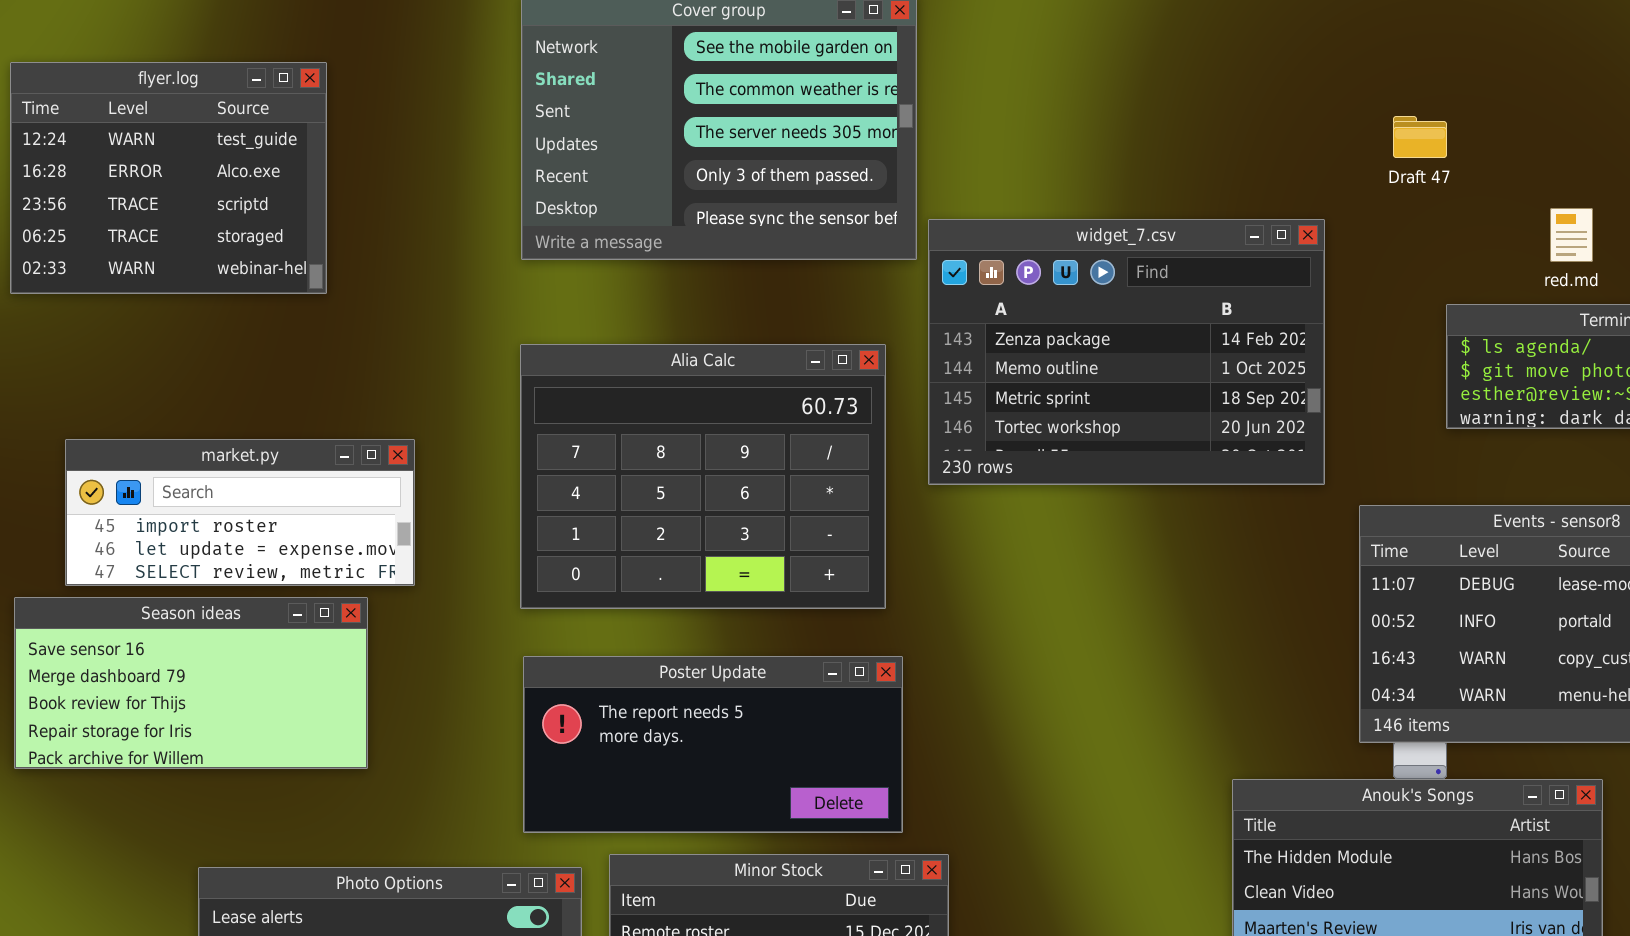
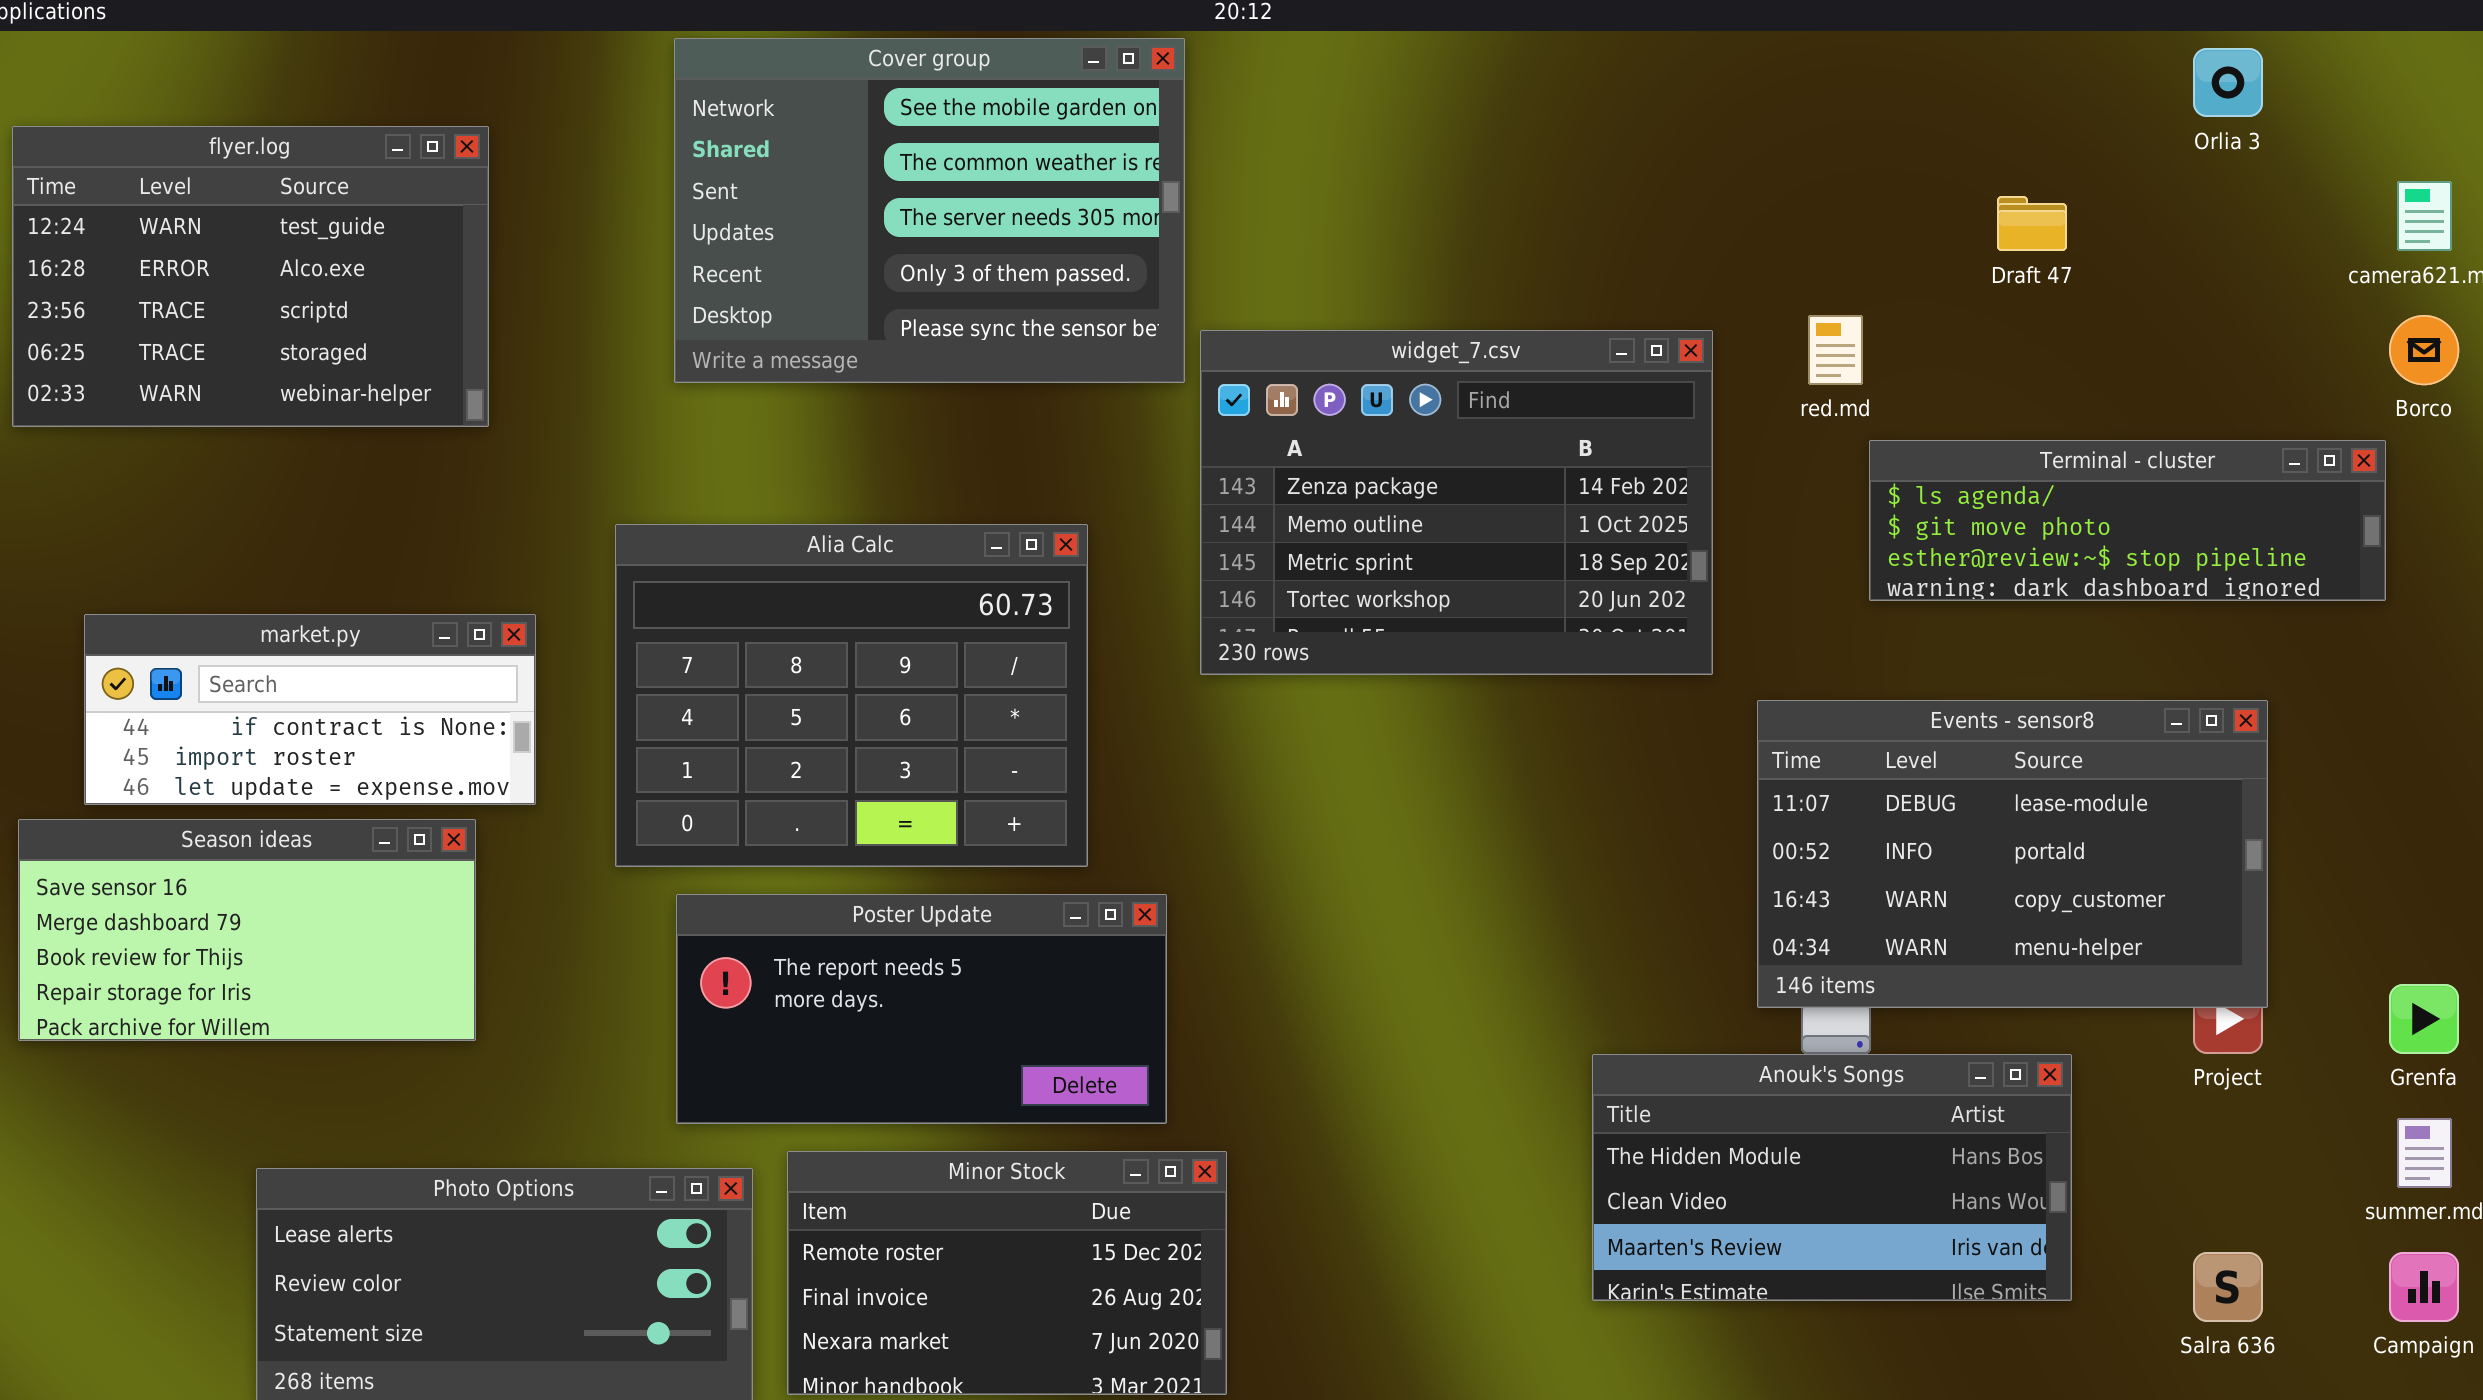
flyer.log: [10,62,327,294] -> [12,126,489,427], resized
Draft 47: [1393,116,1447,158] -> [1997,196,2067,251], moved
red.md: [1550,208,1593,262] -> [1808,315,1863,385], moved
Alia Calc: [520,344,886,609] -> [615,524,1088,867], moved
market.py: [65,439,415,586] -> [84,614,536,805], scrolled up 1 row

